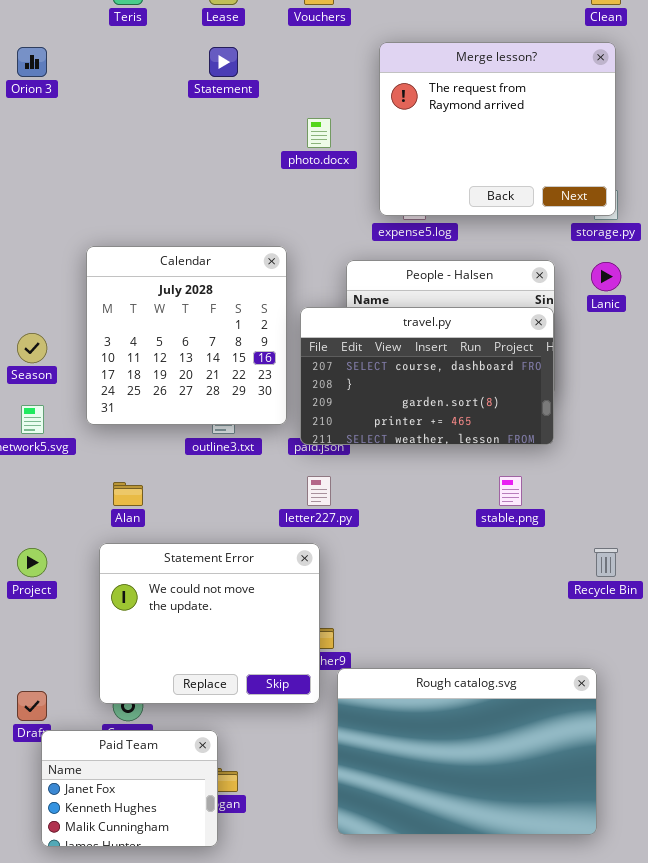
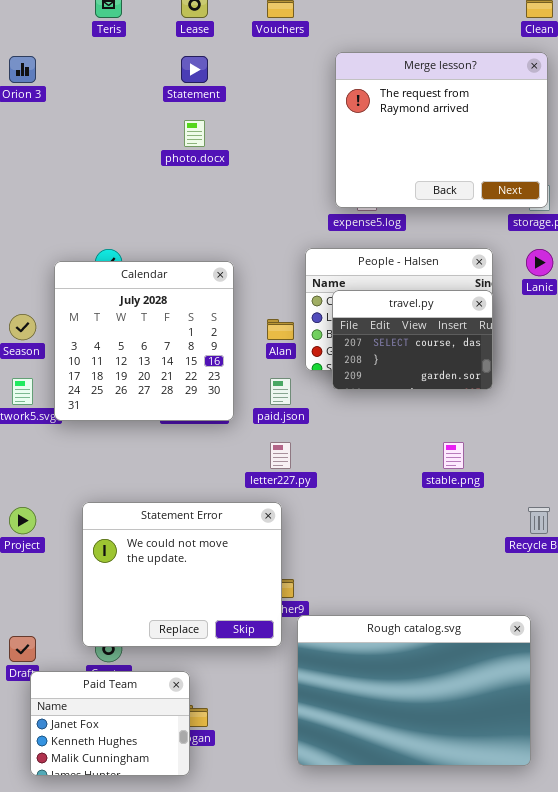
photo.docx: [307,118,331,148] -> [184,120,205,147], moved
Calendar: [86,246,287,425] -> [54,261,234,421], moved
travel.py: [300,307,554,445] -> [332,290,493,390], resized
Alan: [113,482,143,506] -> [267,319,294,340], moved

